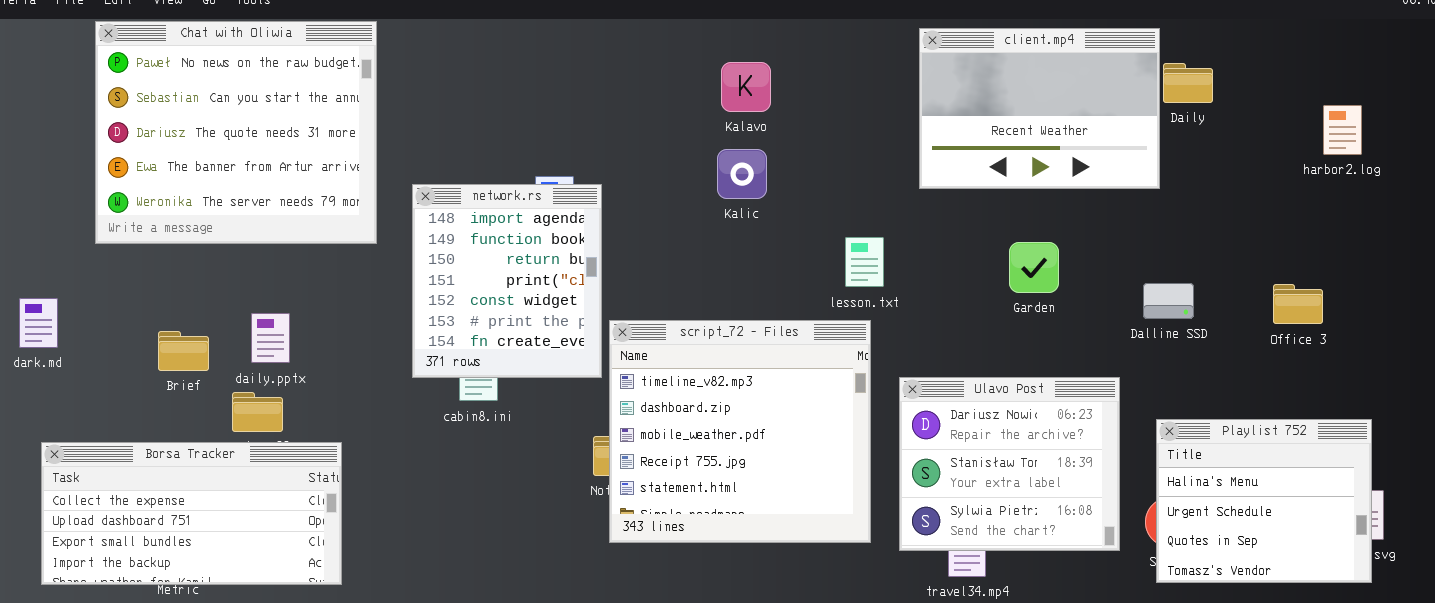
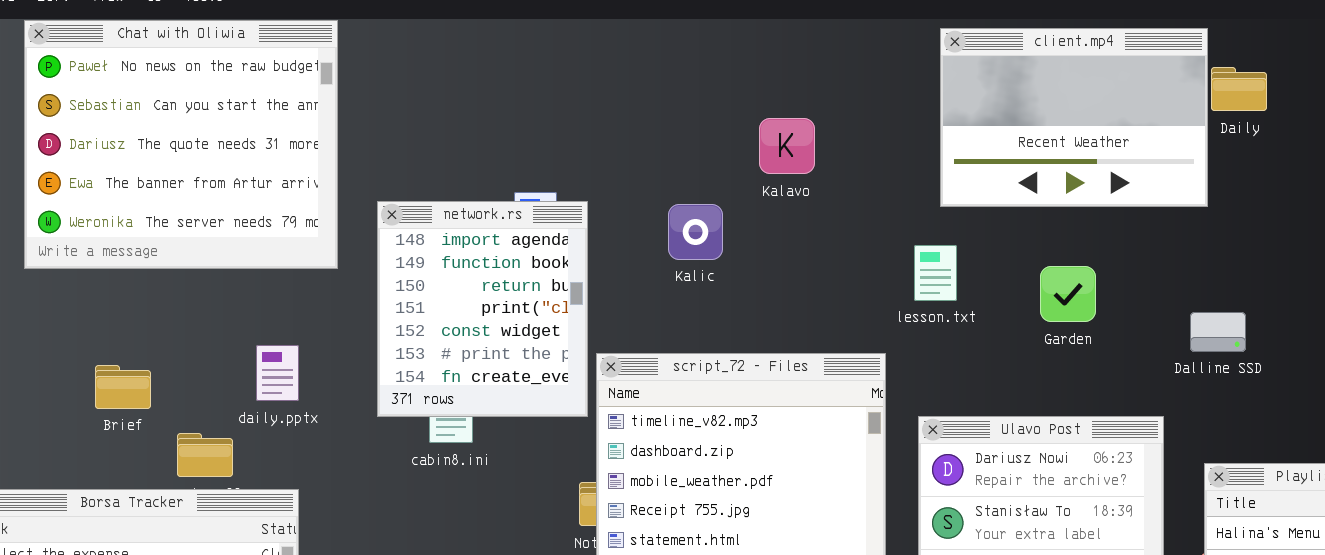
Kalavo: [721,62,771,112] -> [759,118,815,174], moved
Kalic: [717,149,767,199] -> [668,204,723,260], moved
lesson.txt: [845,237,884,287] -> [914,245,957,301], moved
daily.pptx: [251,313,290,363] -> [256,345,299,401], moved

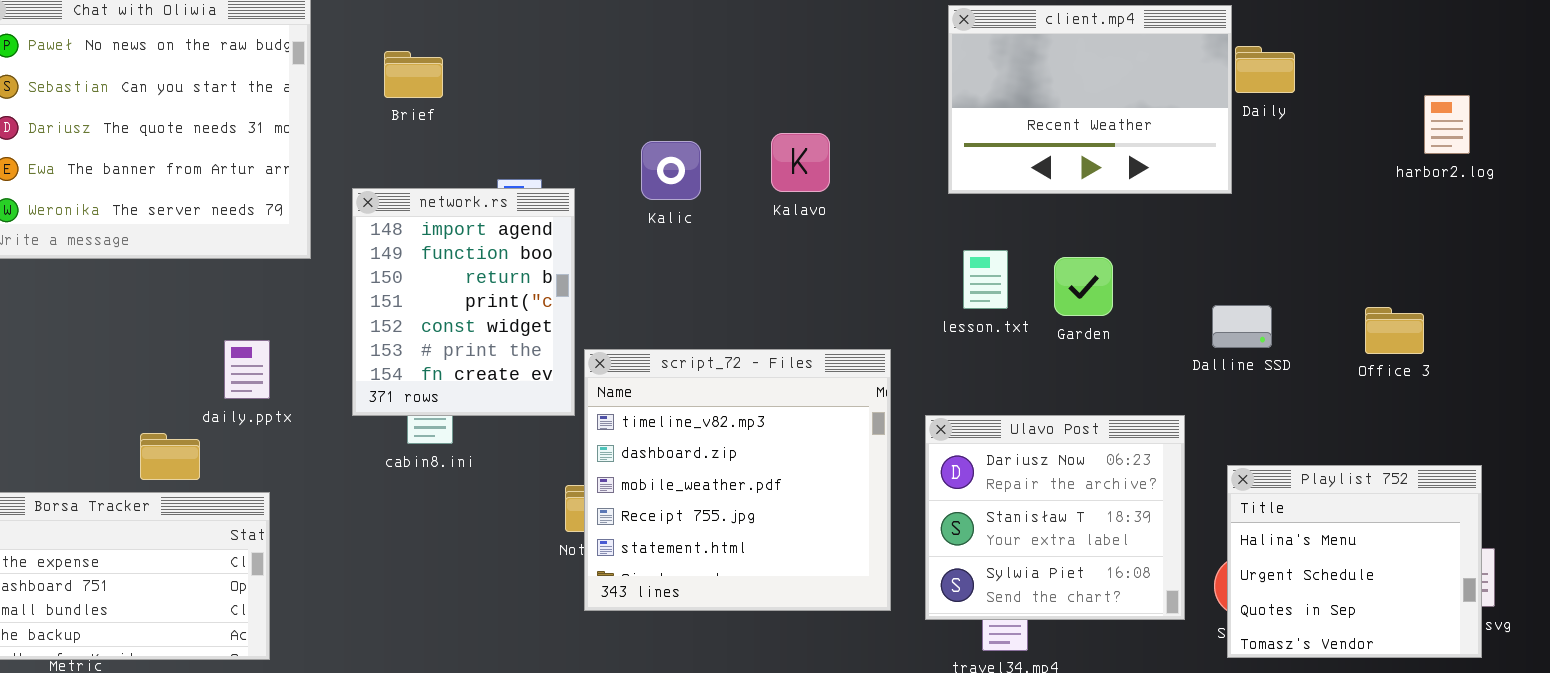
Kalavo: [759,118,815,174] -> [771,133,830,192], moved
Kalic: [668,204,723,260] -> [641,141,701,200], moved
lesson.txt: [914,245,957,301] -> [963,250,1008,309], moved
Brief: [95,365,151,409] -> [384,51,443,98], moved

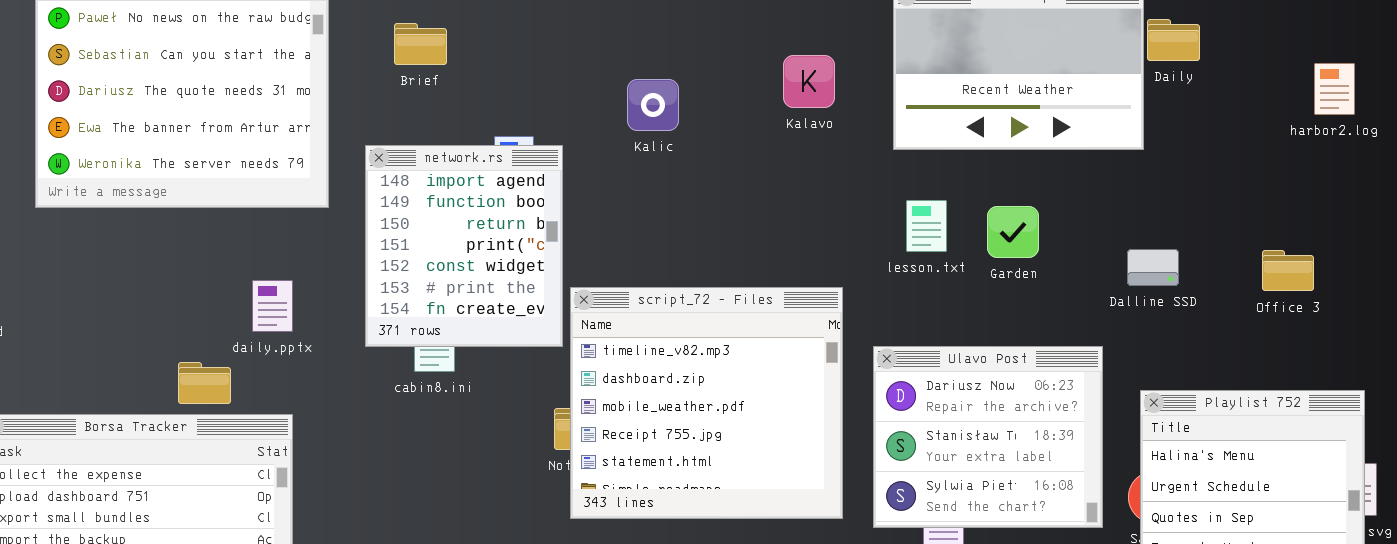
Kalavo: [771,133,830,192] -> [783,55,835,108], moved
Kalic: [641,141,701,200] -> [627,79,679,131], moved

